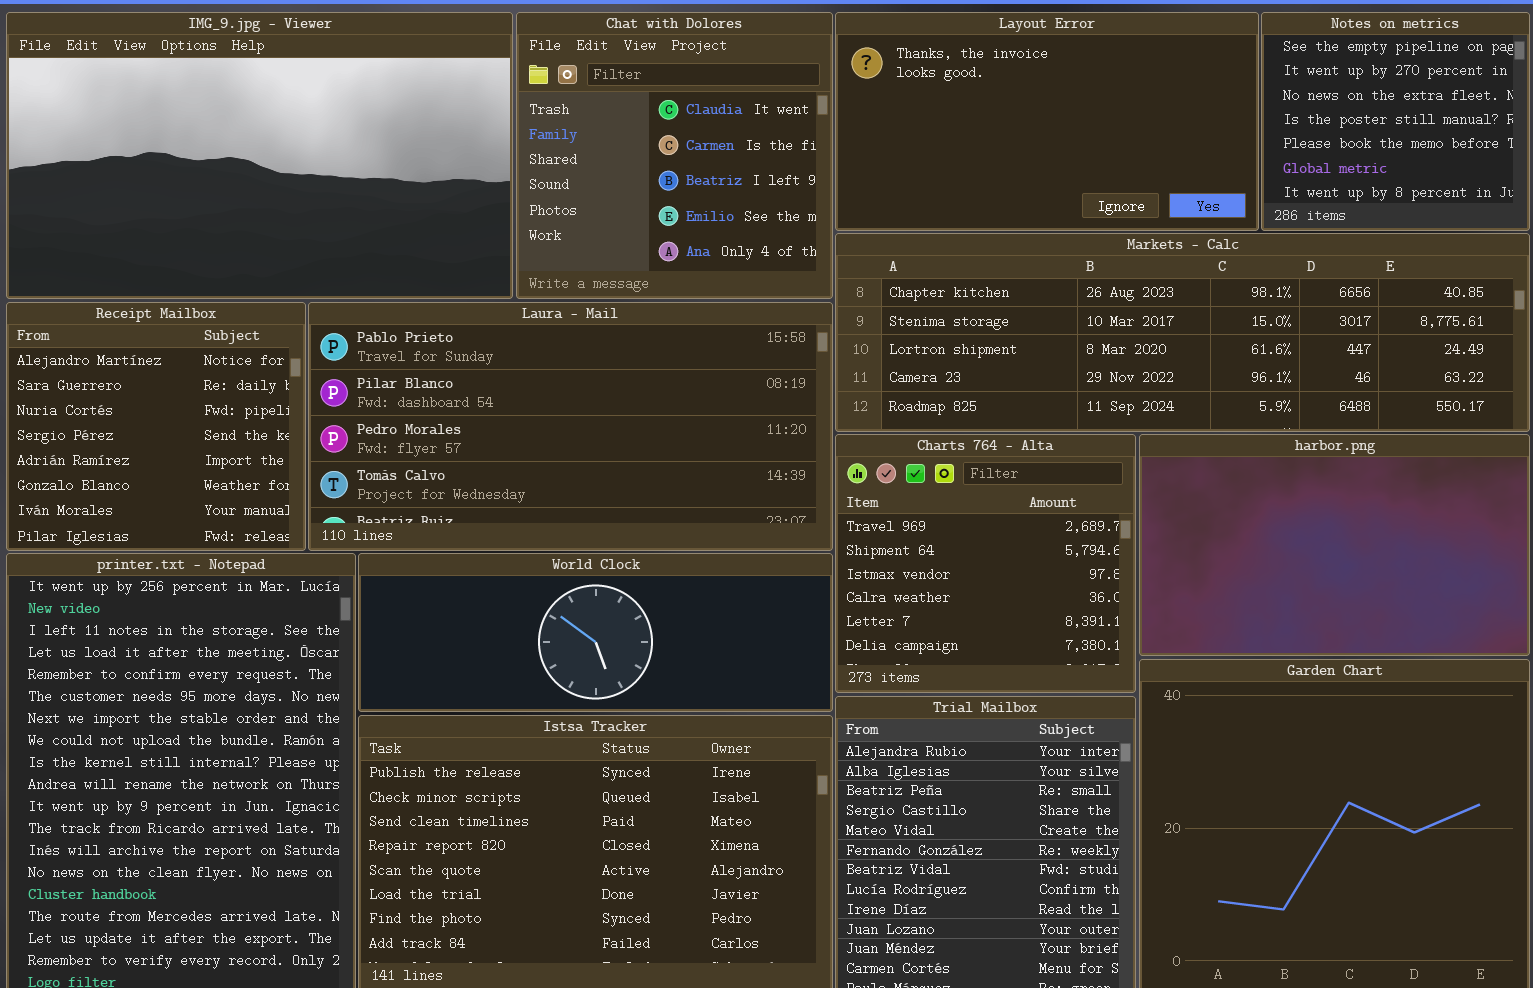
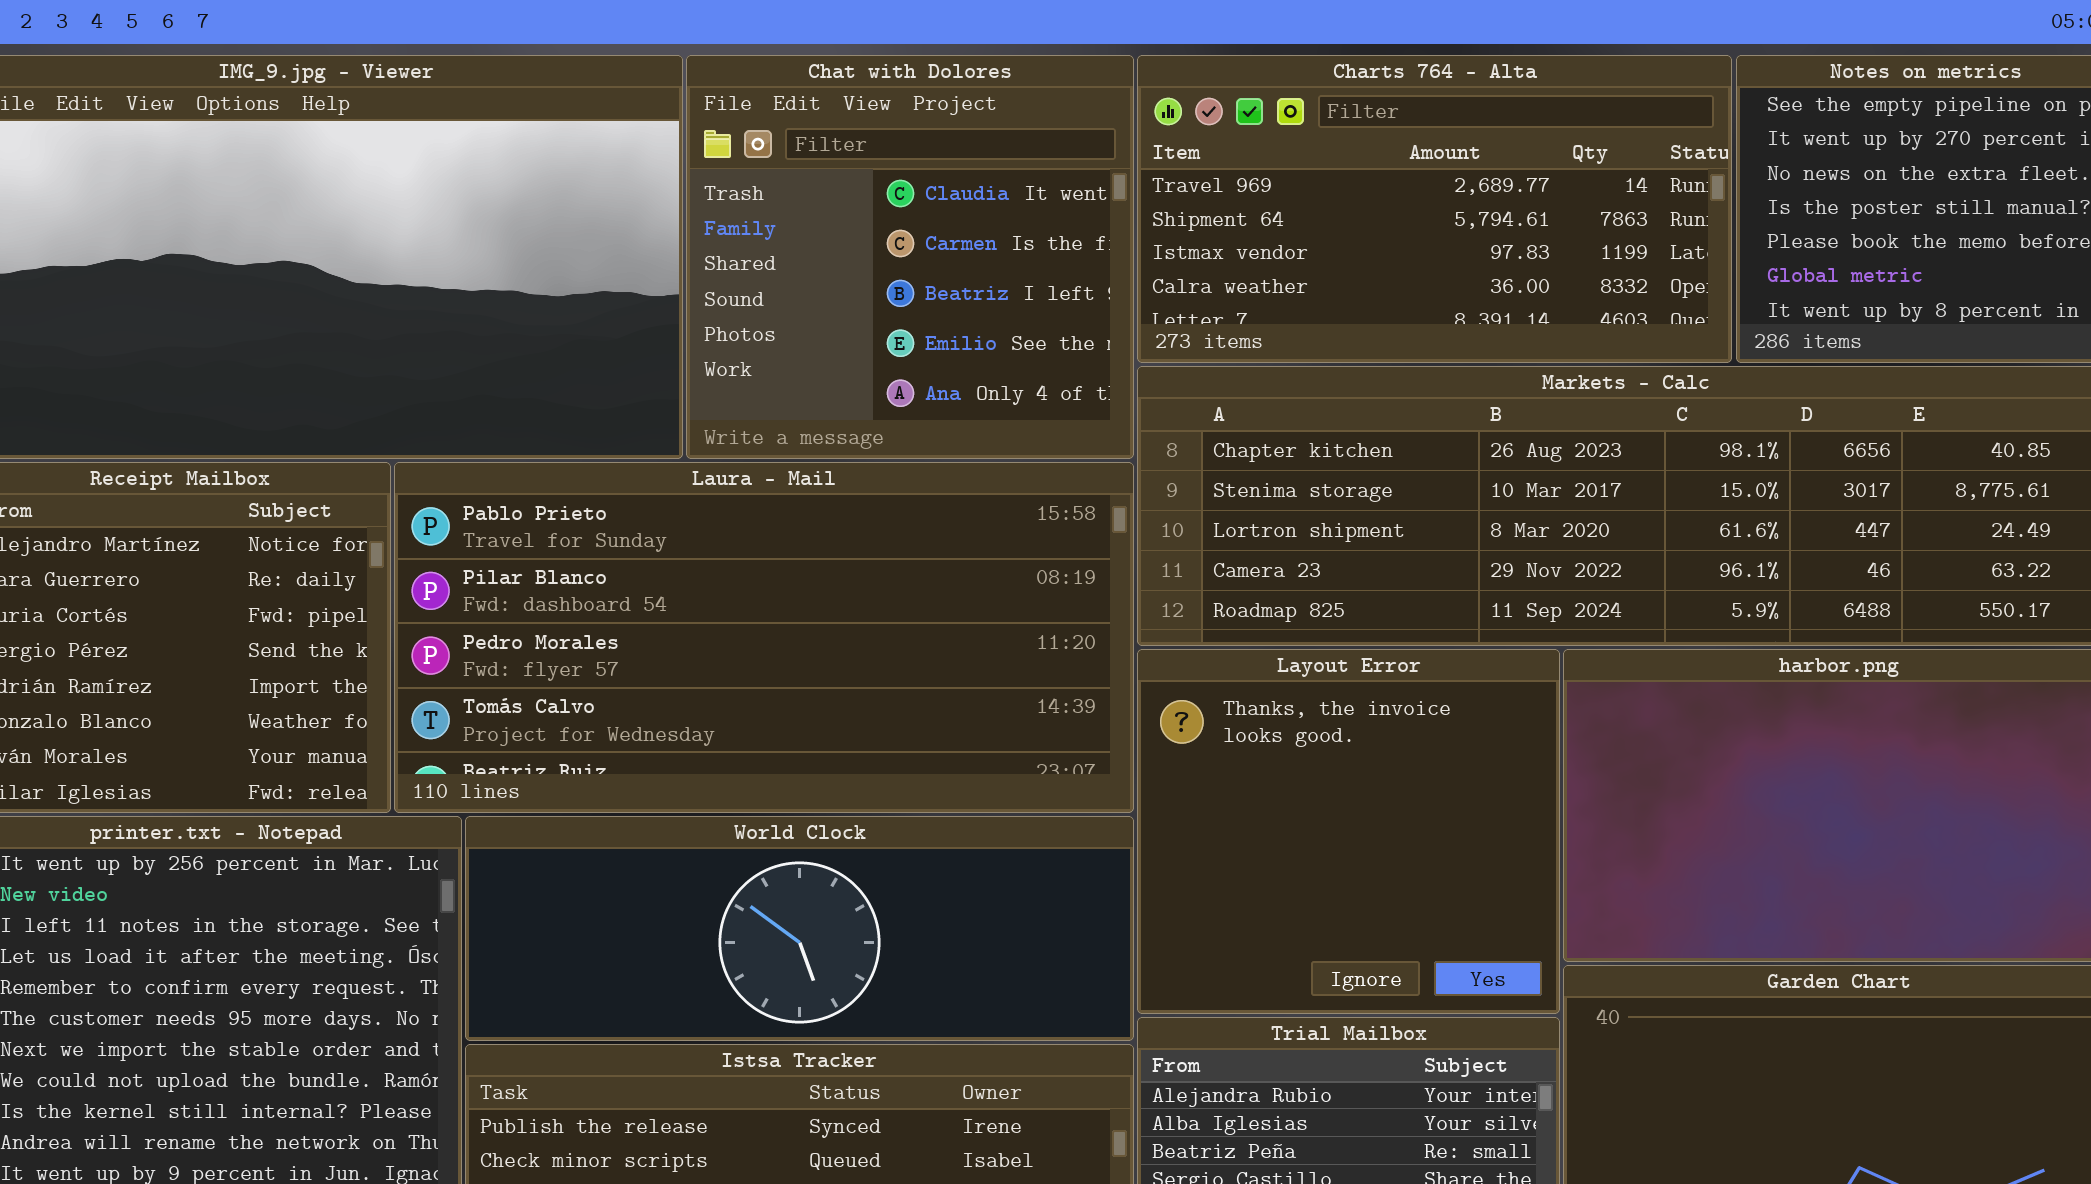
Layout Error: [835,12,1259,231] -> [1137,649,1560,1014], moved, resized
Charts 764 - Alta: [835,434,1136,693] -> [1137,55,1732,363], moved, resized

